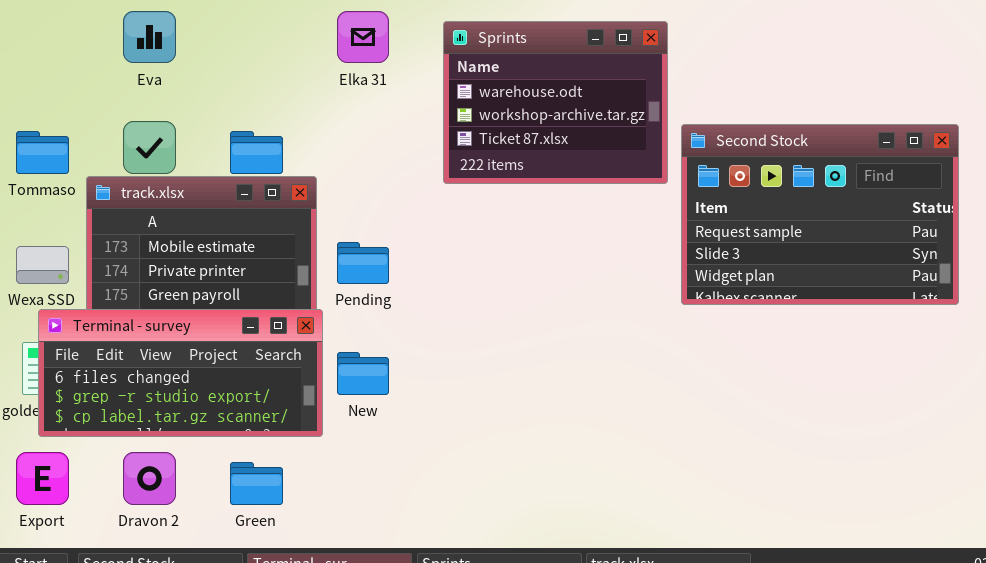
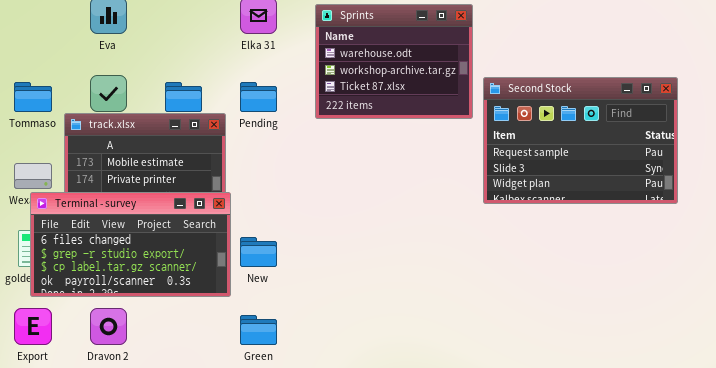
Pending: [337,242,389,284] -> [240,82,277,112], moved
Terminal - survey: [38,309,323,437] -> [30,192,231,297], resized
Green: [230,462,283,505] -> [240,315,277,345], moved

